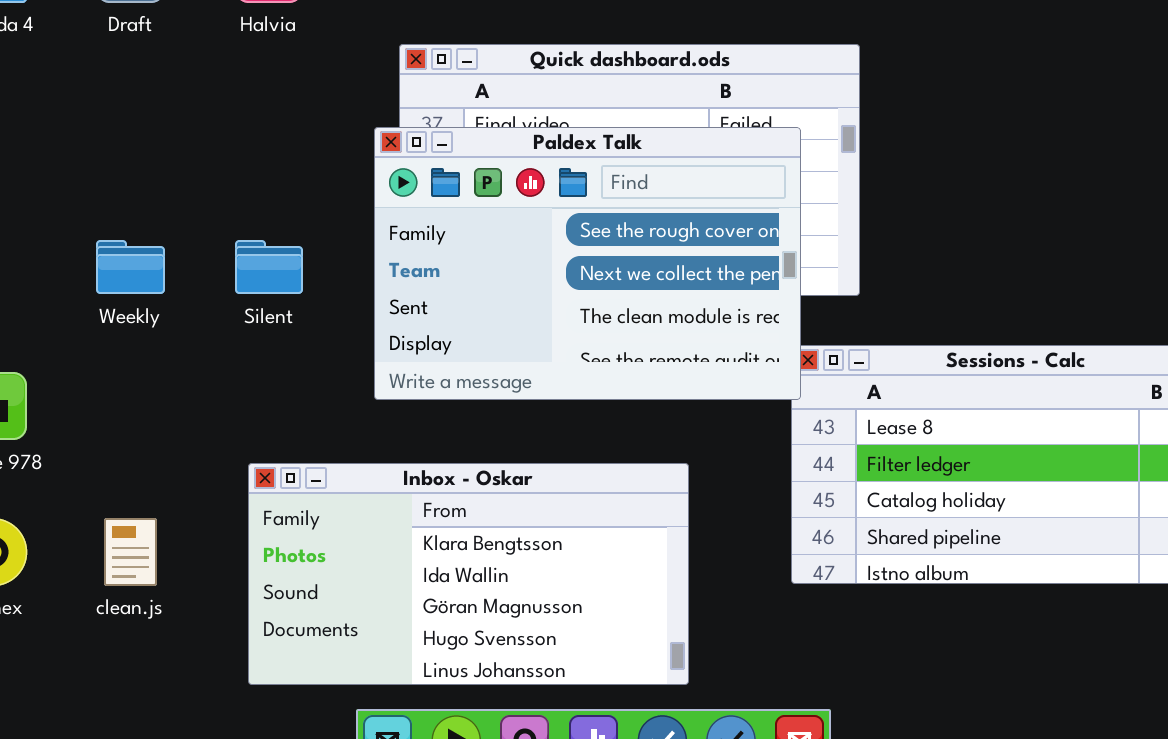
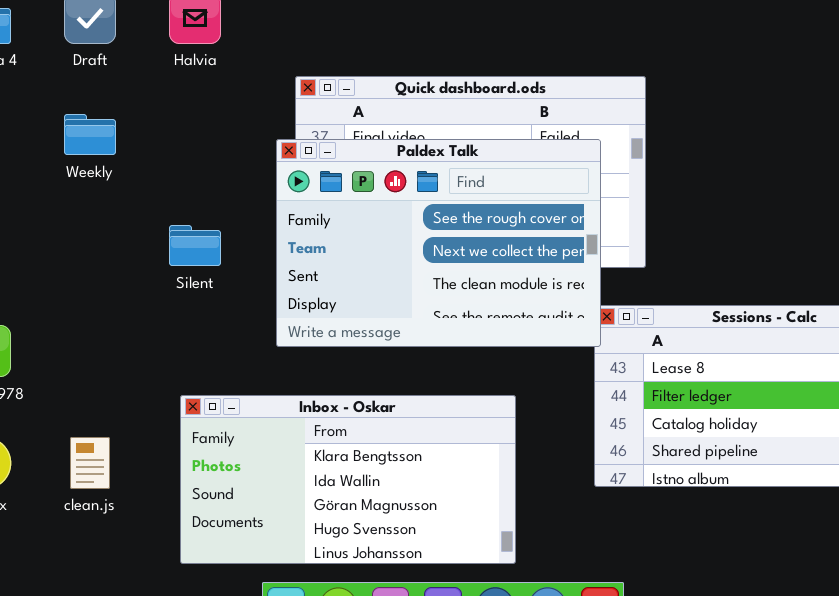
Weekly: [96,240,165,294] -> [64,114,116,155], moved

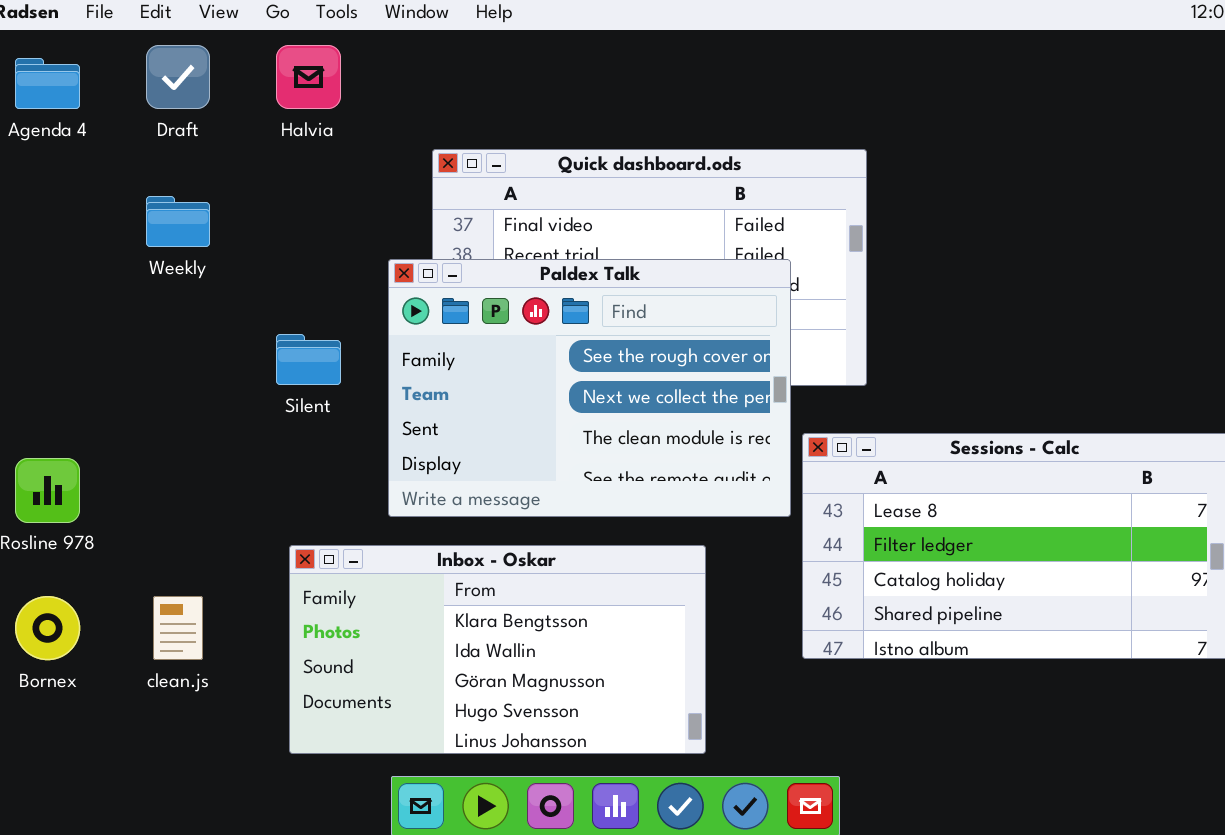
Paldex Talk: [276,139,601,347] -> [388,259,791,517], moved

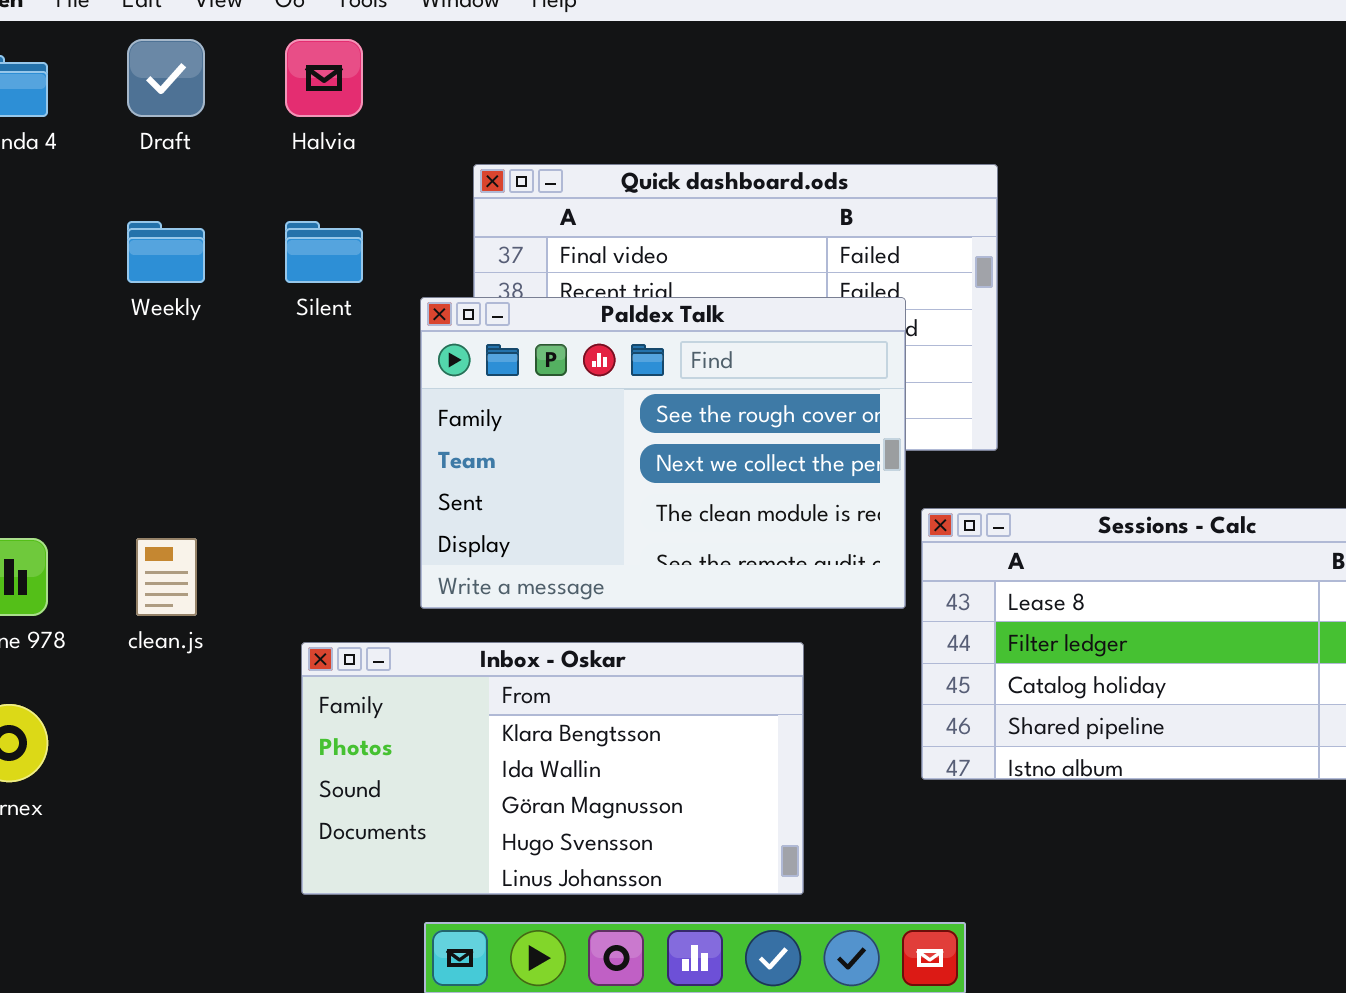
Silent: [276,334,341,385] -> [285,221,363,283], moved
clean.js: [153,596,203,660] -> [136,538,197,616], moved

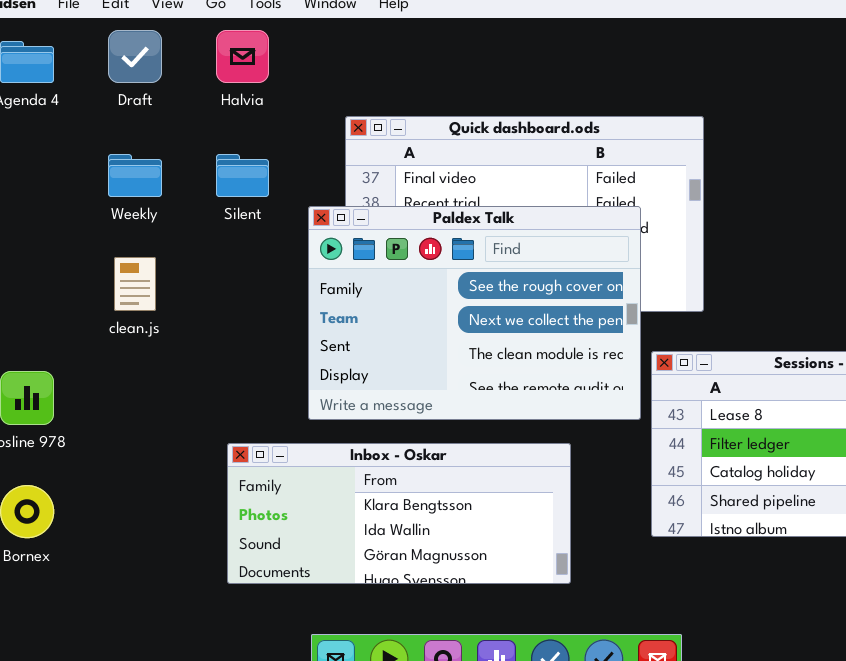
clean.js: [136,538,197,616] -> [114,257,156,311], moved
Inbox - Oskar: [301,642,804,895] -> [227,443,571,584], resized

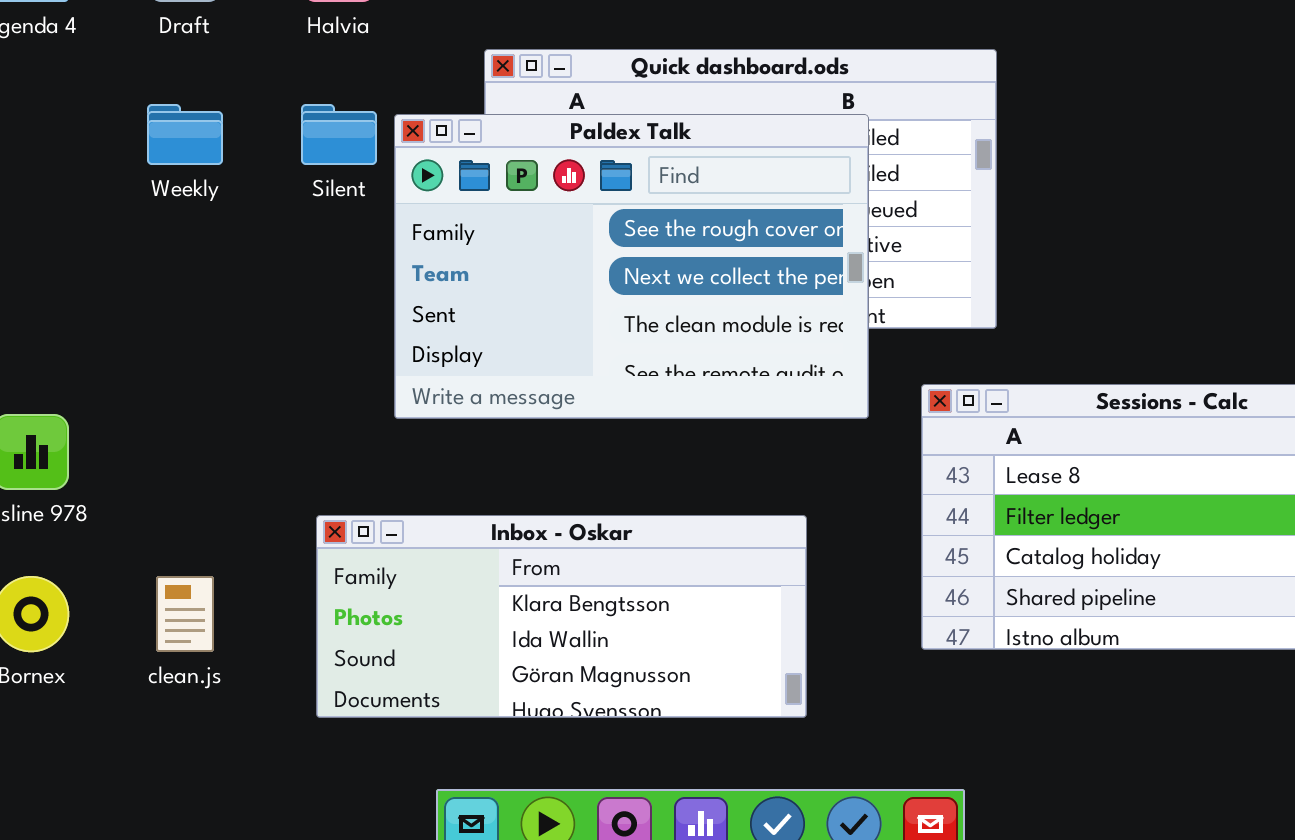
Paldex Talk: [308,206,641,420] -> [394,114,869,419], moved
clean.js: [114,257,156,311] -> [156,576,214,652], moved

